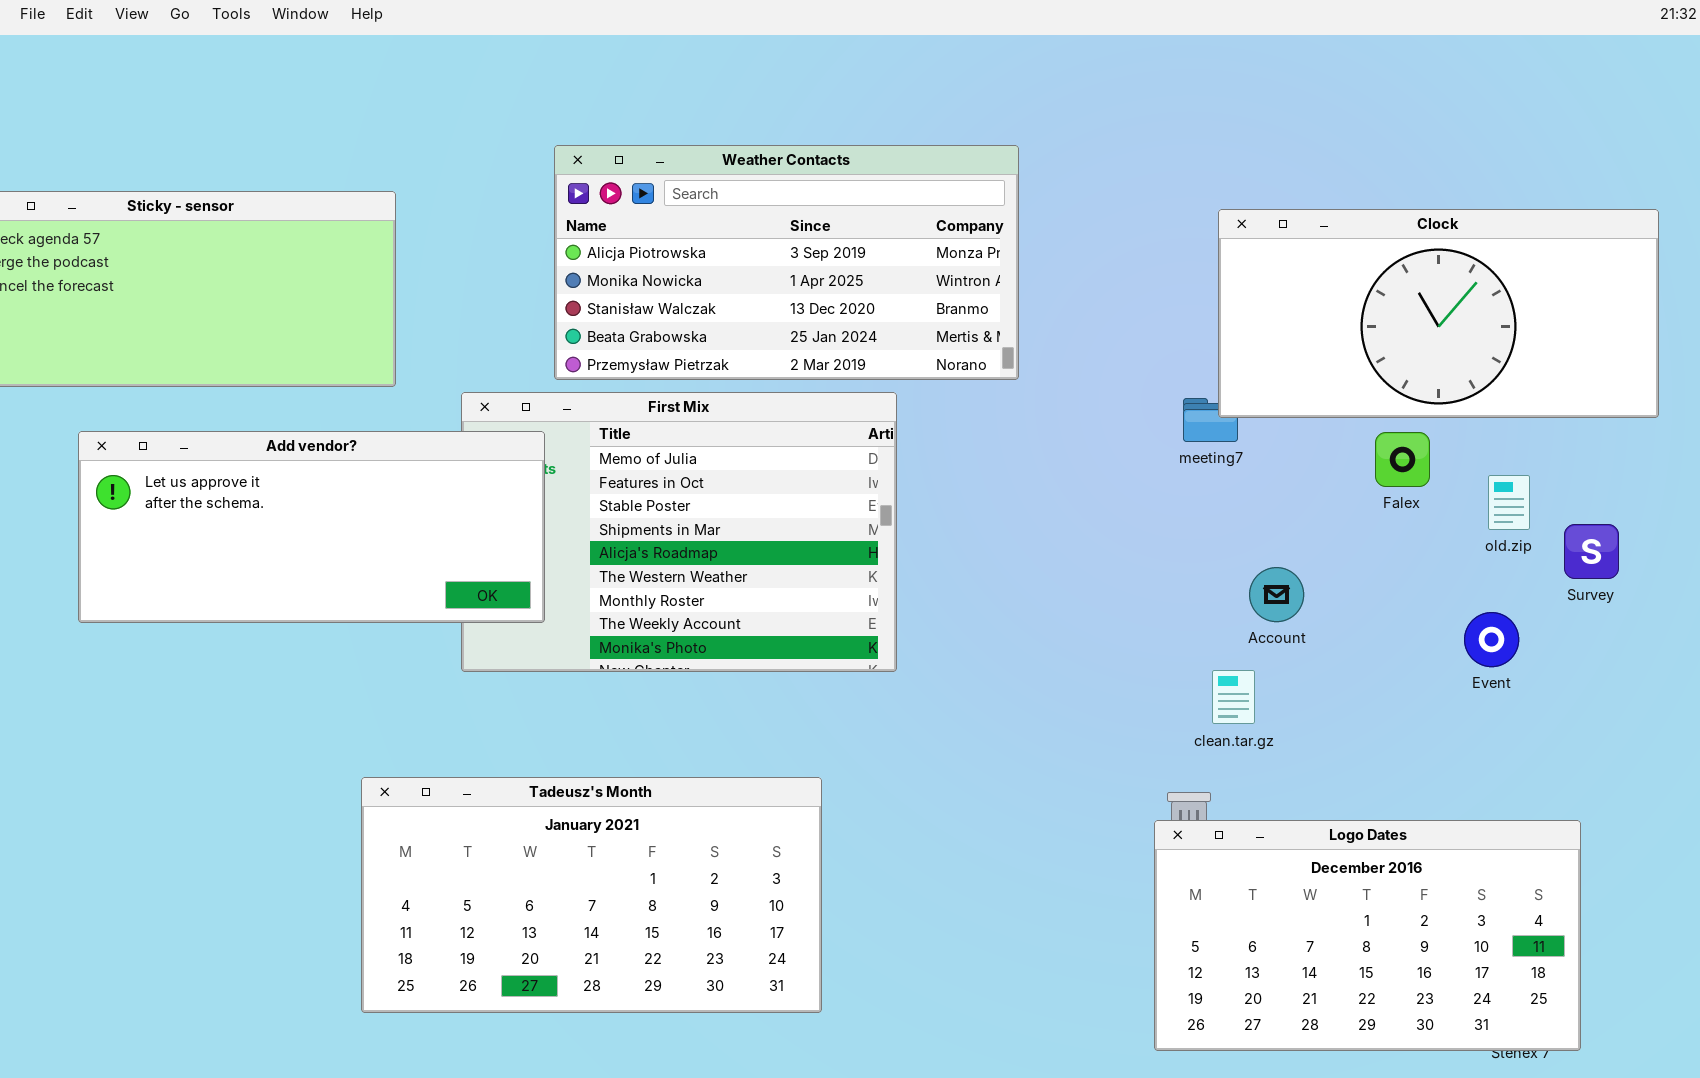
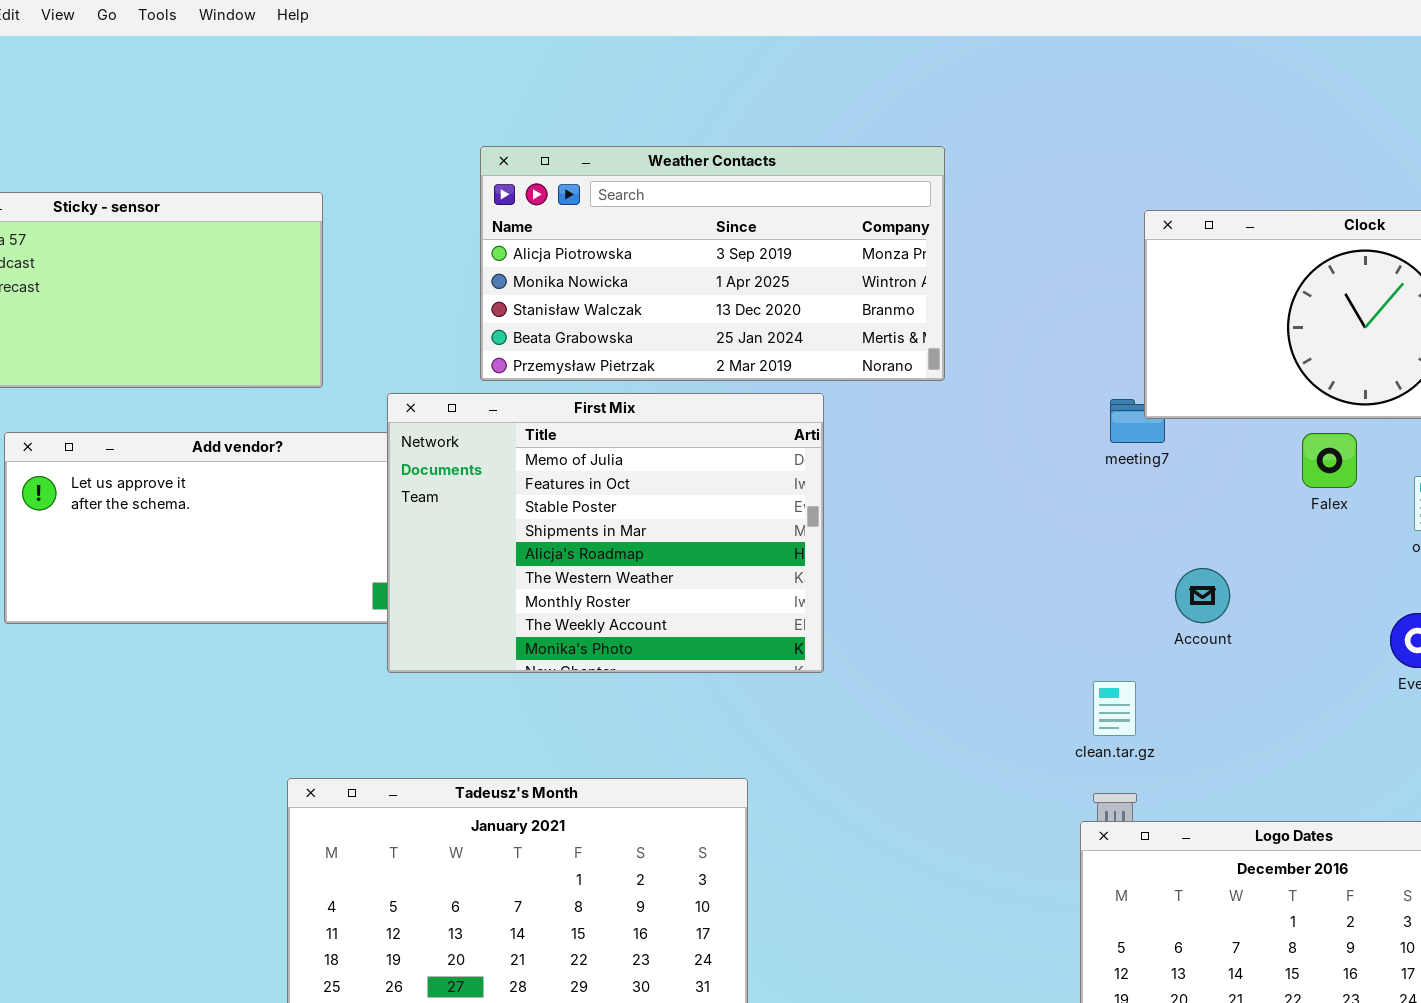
First Mix: [461,392,897,672] -> [387,393,824,673], raised
clean.tar.gz: [1212,670,1255,724] -> [1093,681,1136,736], moved

